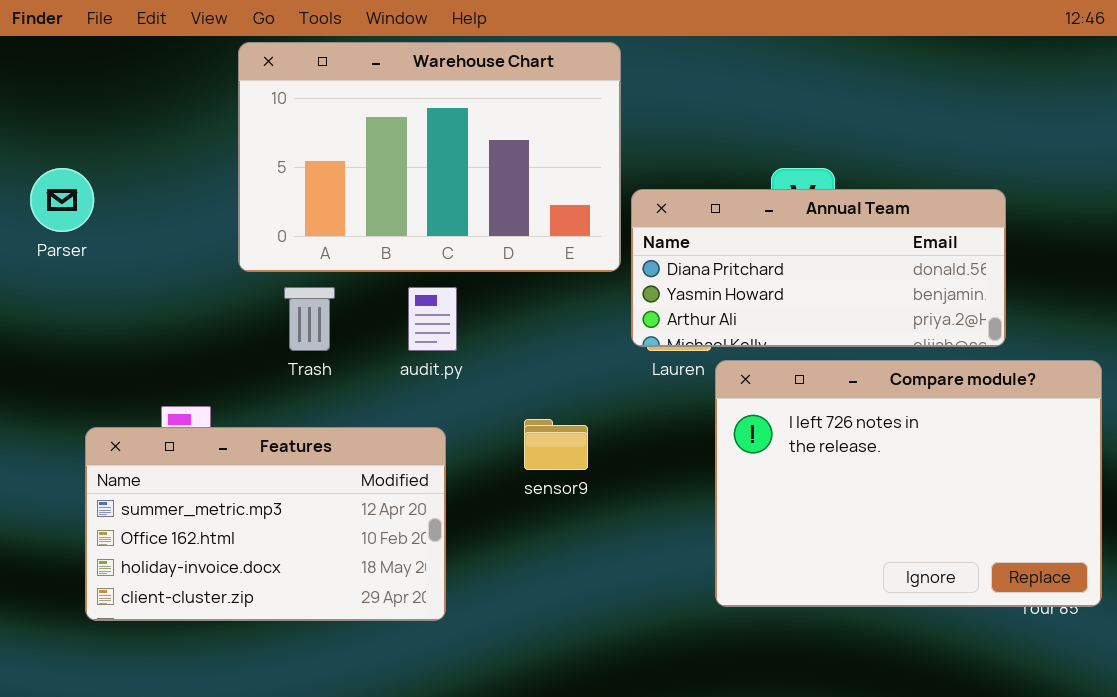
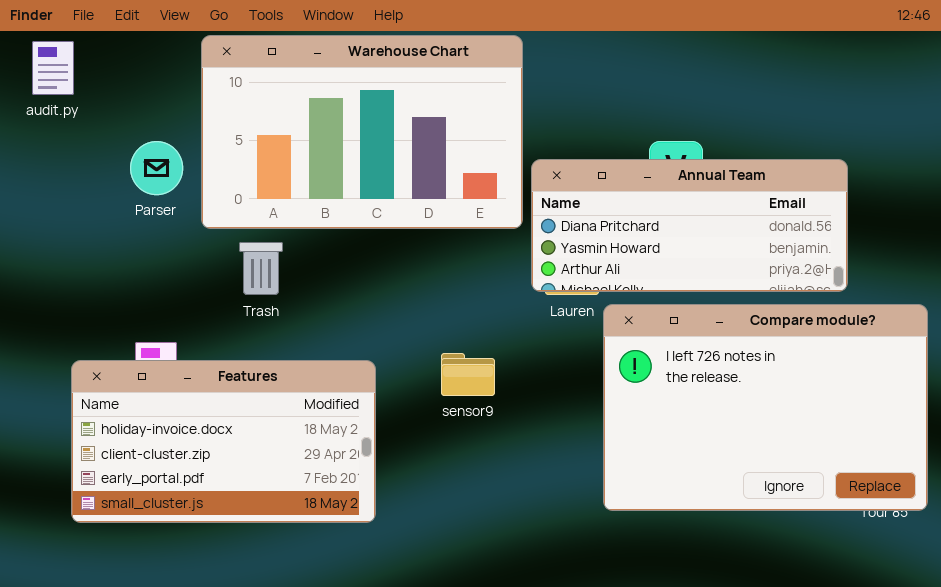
Parser: [30,168,94,232] -> [130,141,183,195], moved
audit.py: [408,287,457,351] -> [32,41,74,95], moved
Features: [85,427,446,621] -> [71,360,376,523], scrolled down 2 rows

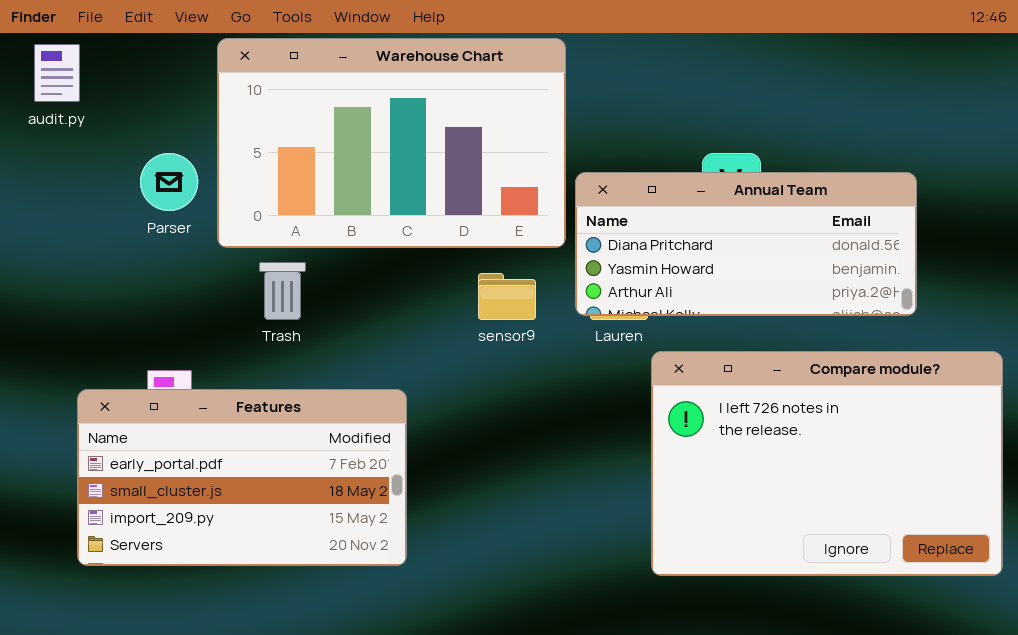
Compare module?: [603,304,928,511] -> [651,351,1003,576], moved
sensor9: [441,353,495,396] -> [478,273,536,320], moved
Features: [71,360,376,523] -> [77,389,407,566], scrolled down 2 rows

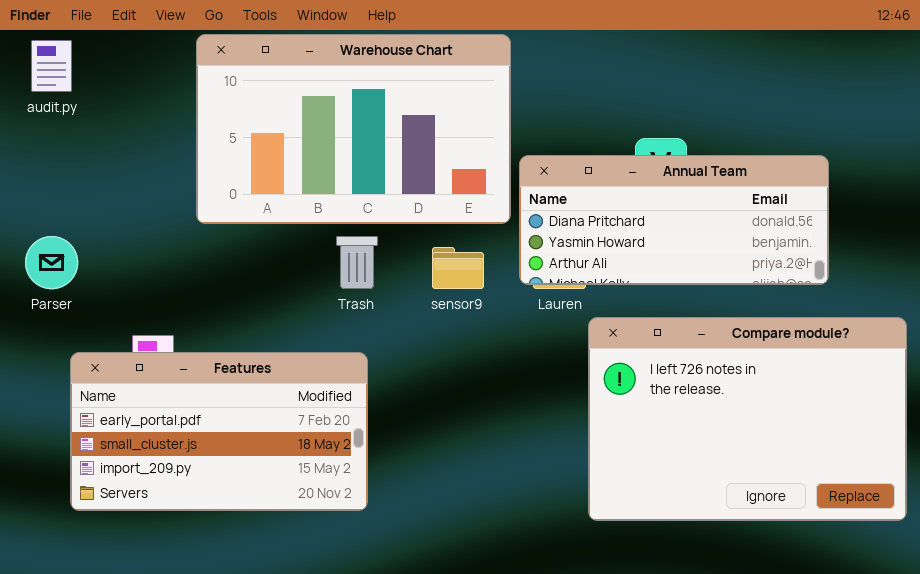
Parser: [140,153,198,211] -> [25,236,78,289], moved
Trash: [259,262,306,320] -> [336,236,378,289], moved

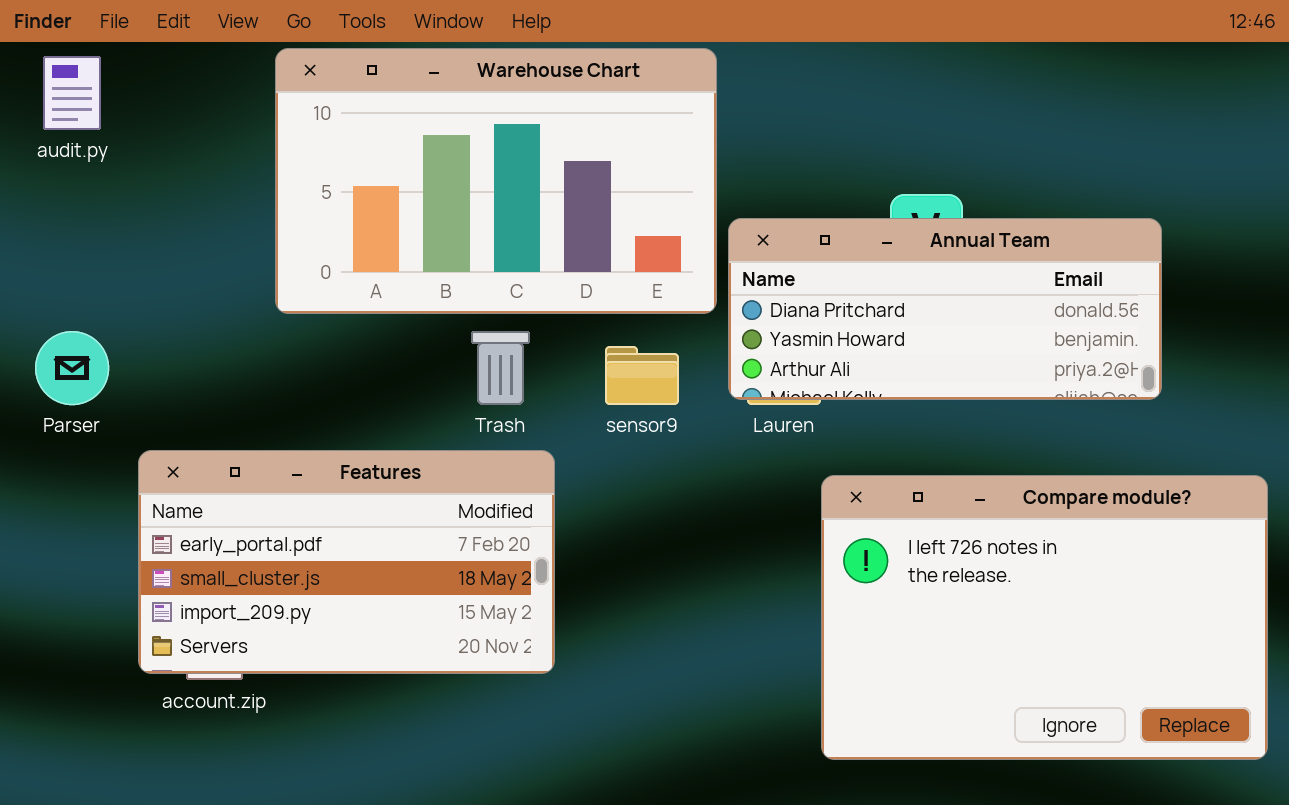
Compare module?: [588,317,907,521] -> [821,475,1268,760], moved
Features: [70,352,368,511] -> [138,450,555,674], moved

